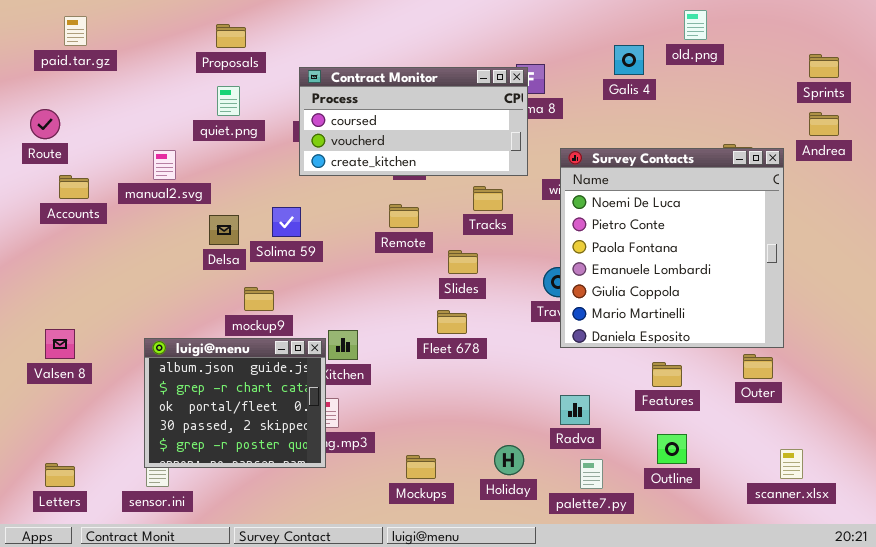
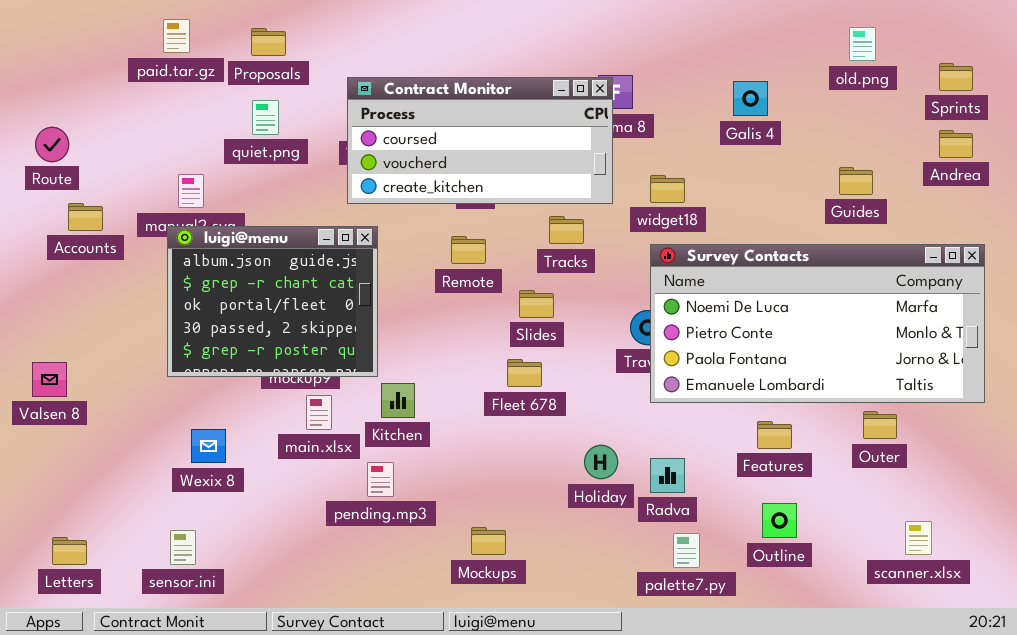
old.png: [684,10,707,40] -> [849,27,876,61], moved
paid.tar.gz: [64,16,87,46] -> [163,19,190,53], moved
Galis 4: [614,45,644,75] -> [733,81,768,116], moved
Survey Contacts: [560,148,784,348] -> [650,244,985,403], resized
Valsen 8: [45,329,75,359] -> [32,362,67,397], moved
luigi@menu: [144,338,326,468] -> [167,226,378,377], moved
Holiday: [494,445,524,475] -> [584,445,618,479], moved

